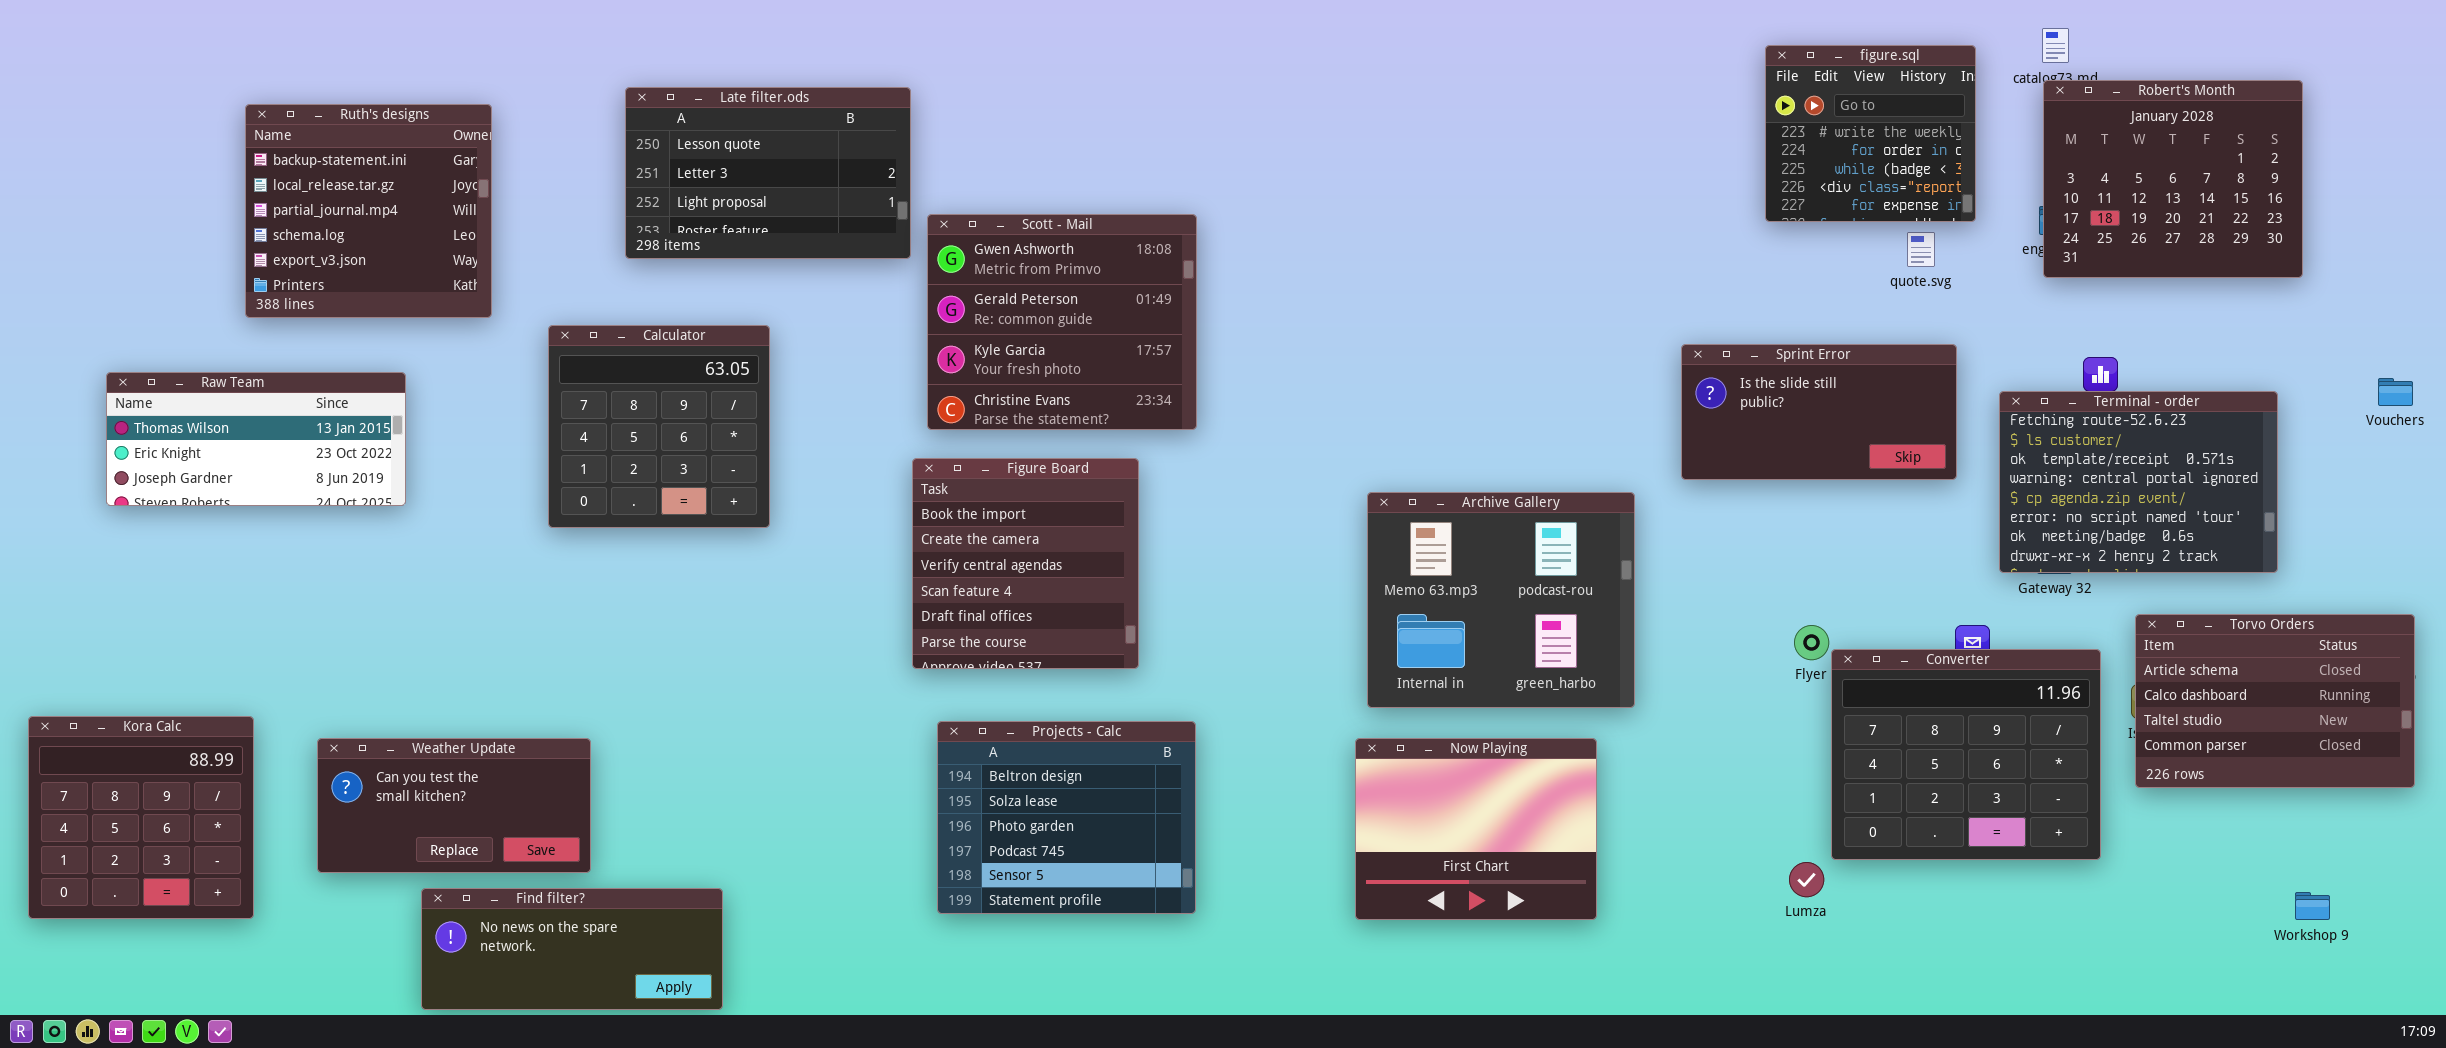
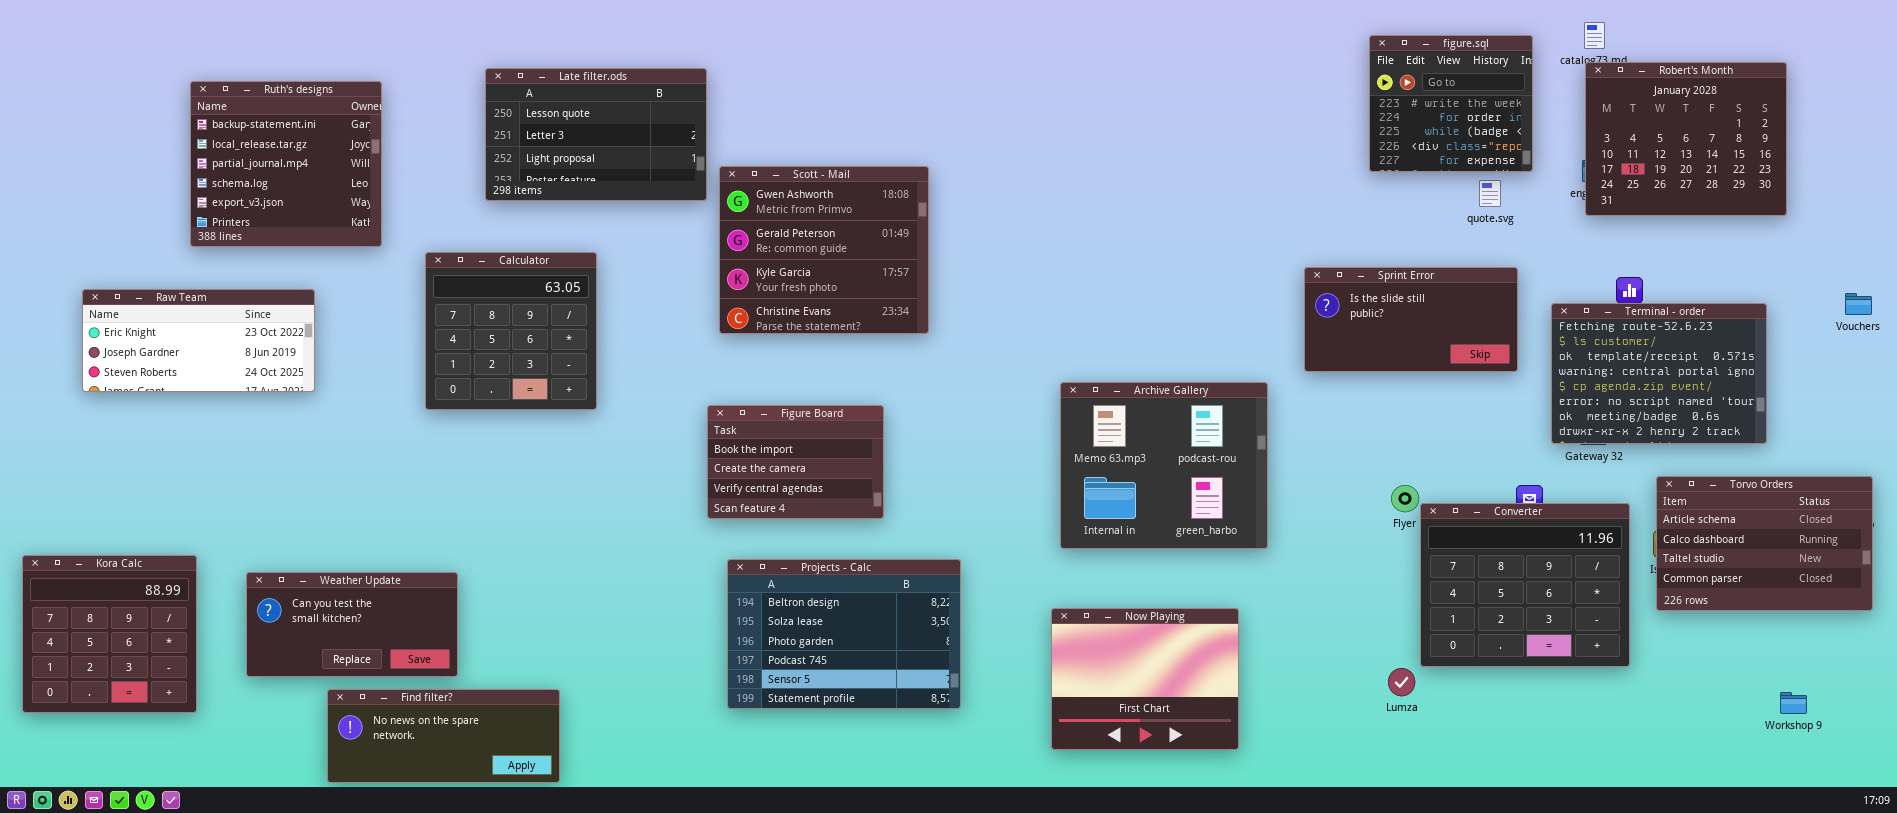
Raw Team: [106,372,406,506] -> [82,289,315,392], scrolled down 1 row
Figure Board: [912,458,1139,669] -> [707,405,884,519], resized
Projects - Calc: [937,721,1196,914] -> [727,559,961,709], resized
Now Playing: [1355,738,1597,920] -> [1051,608,1239,750], moved

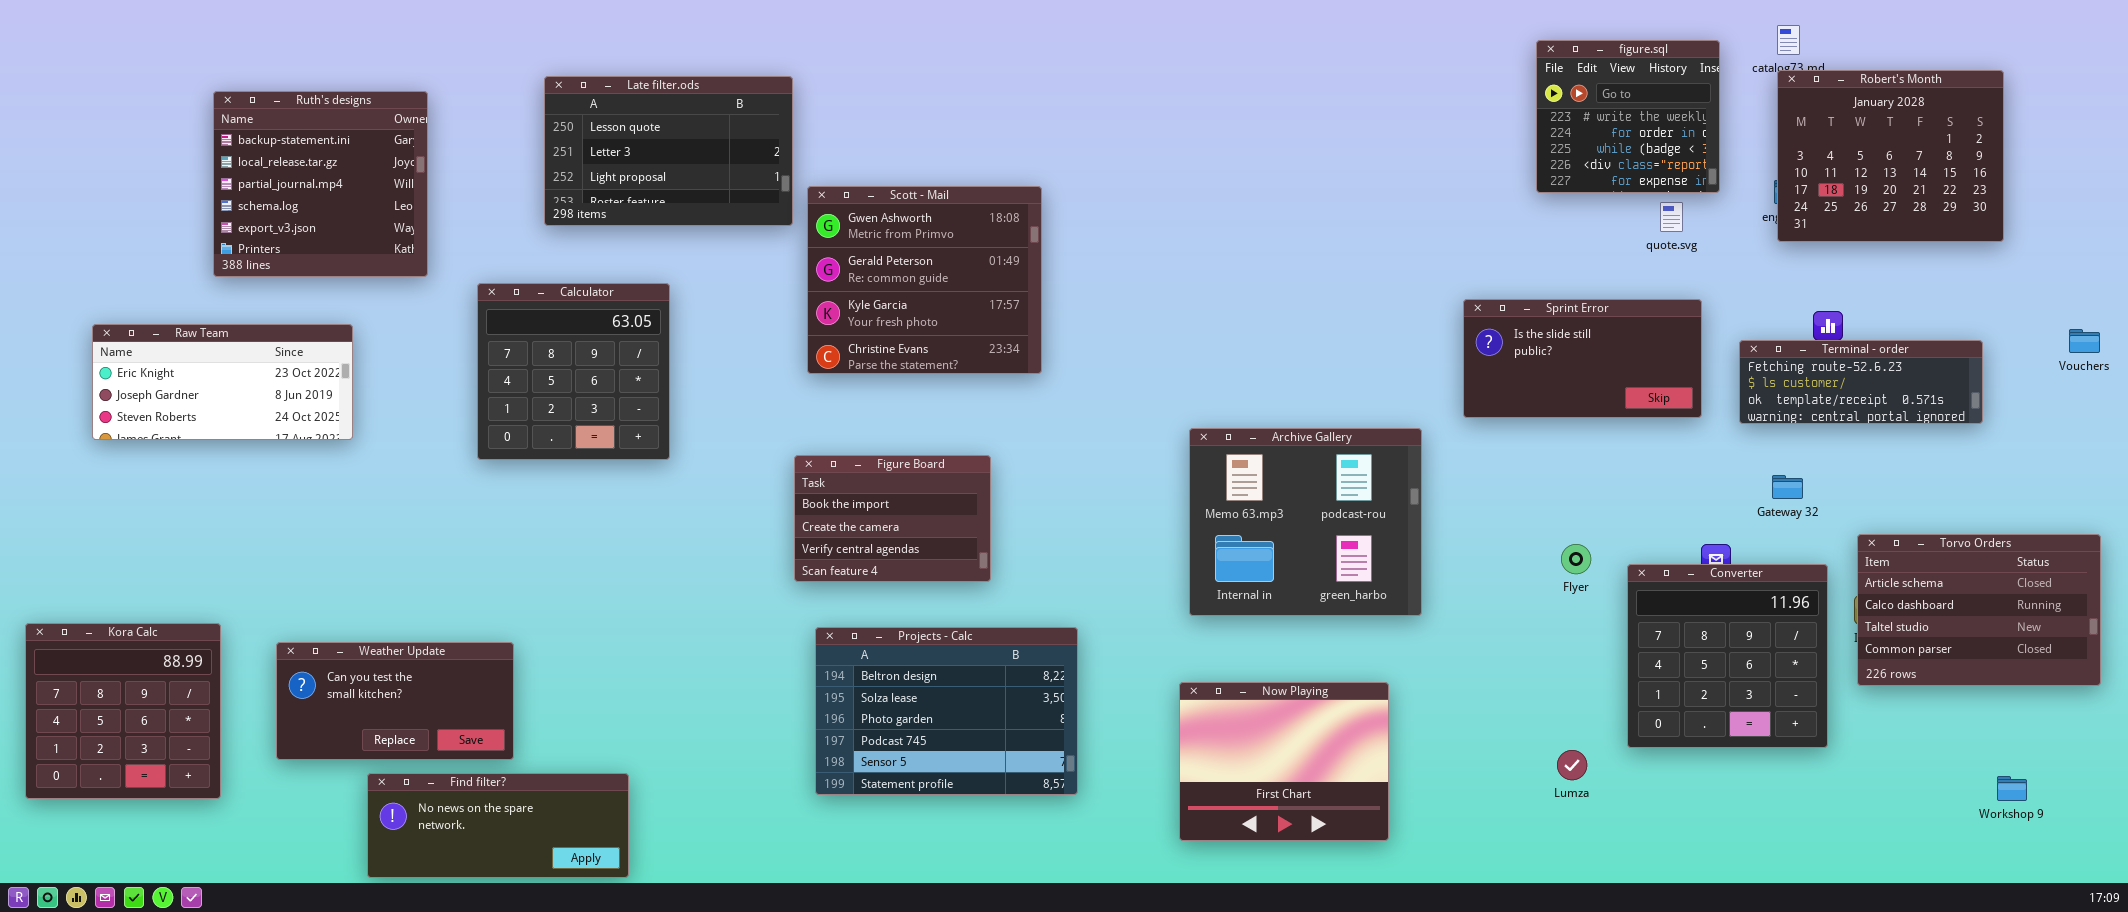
Terminal - order: [1551,303,1767,444] -> [1739,340,1983,424], resized
Converter: [1420,503,1630,667] -> [1627,564,1828,748], resized

